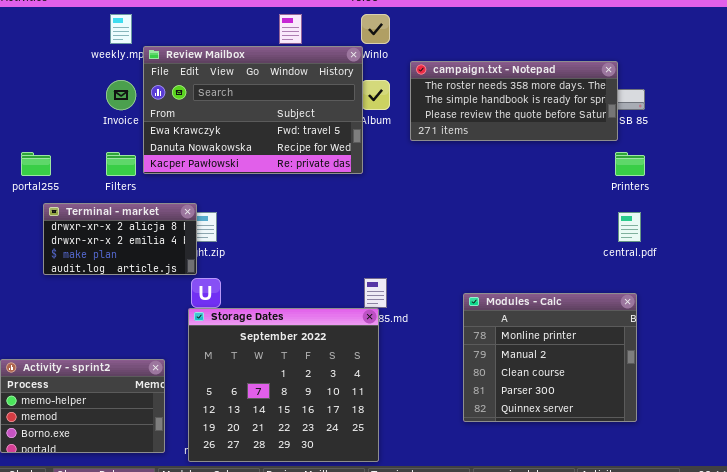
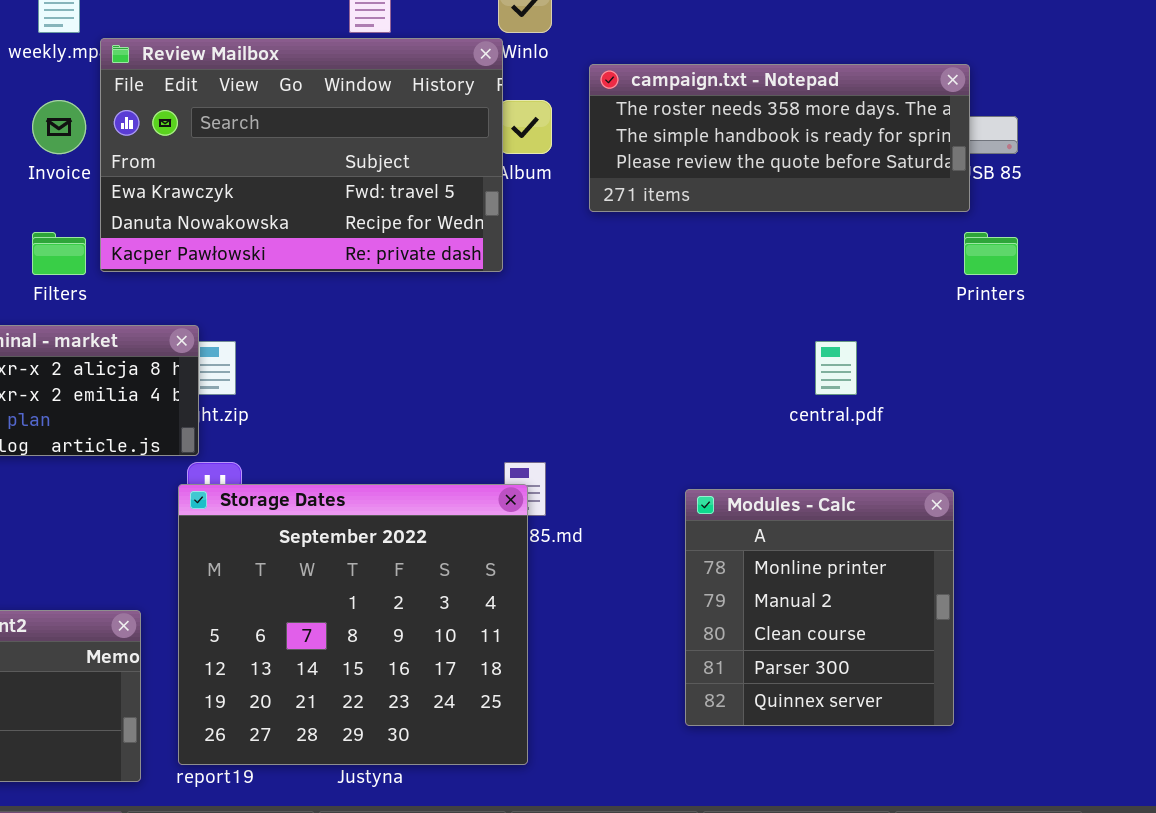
central.pdf: [618,212,641,242] -> [815,341,857,395], moved
Modules - Calc: [463,293,637,422] -> [685,489,954,726], resized
Storage Dates: [188,308,379,462] -> [178,484,528,765], moved

